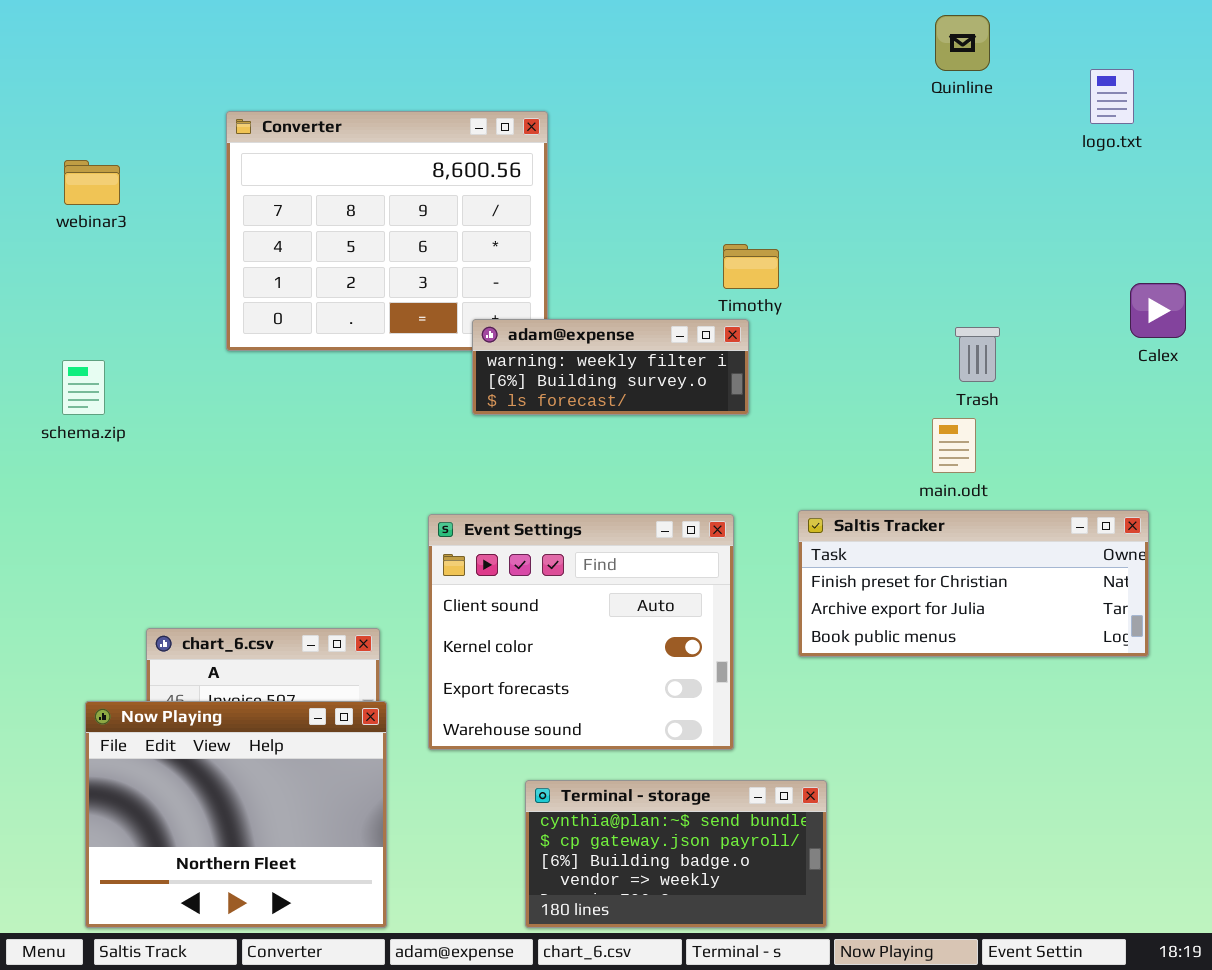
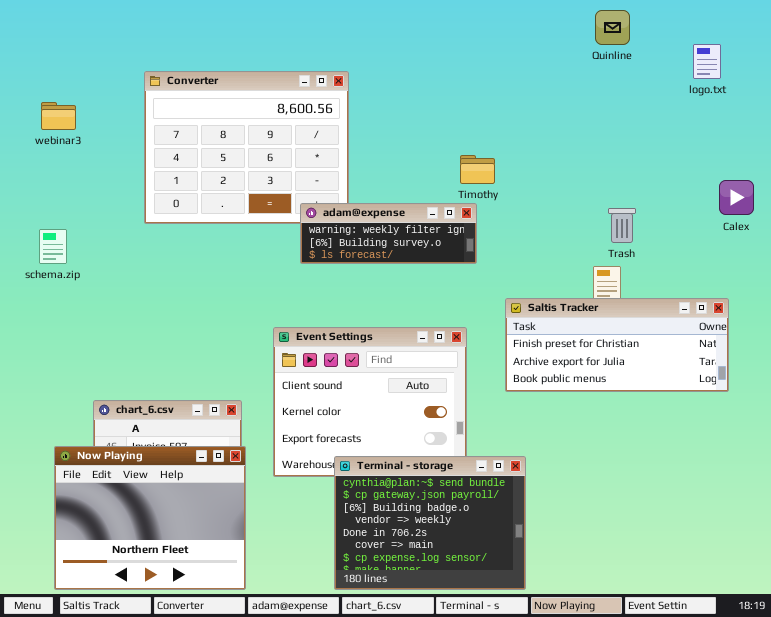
Saltis Tracker: [798,510,1149,657] -> [505,298,729,392], moved
Terminal - storage: [525,780,827,928] -> [334,456,526,590], resized

